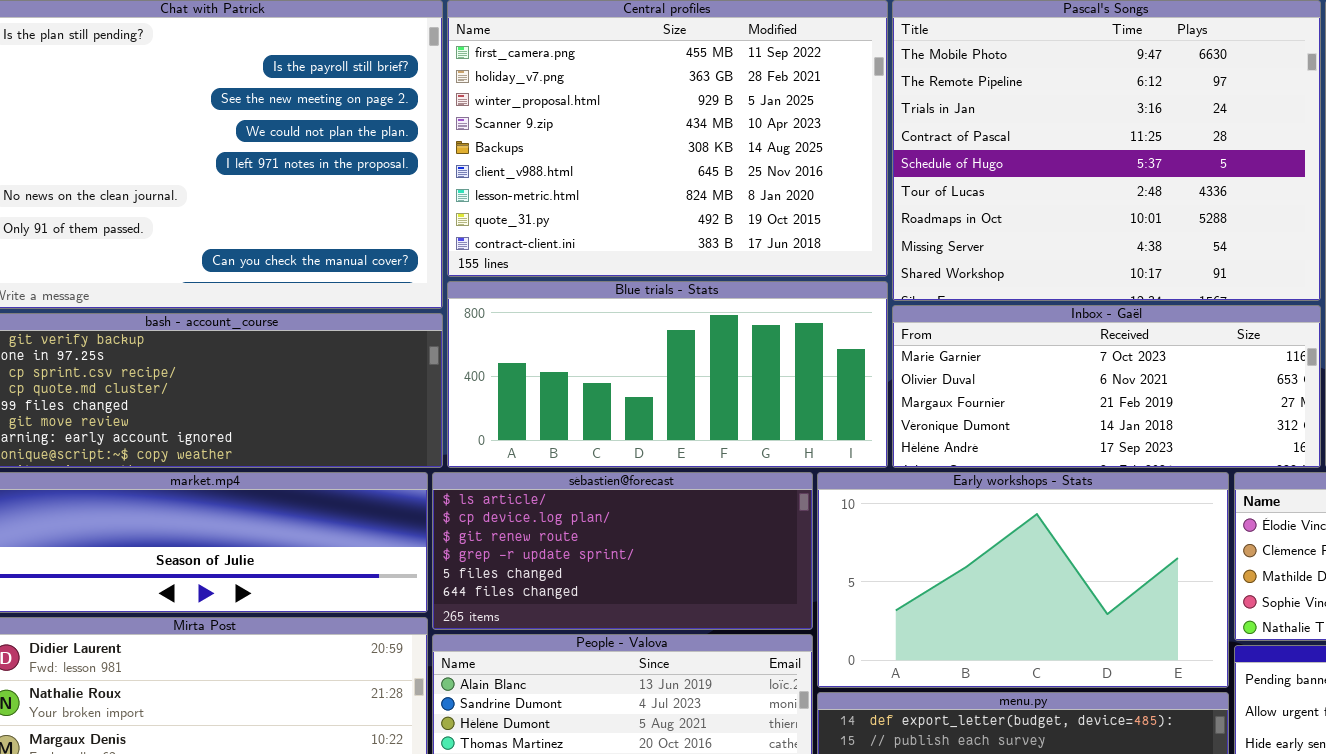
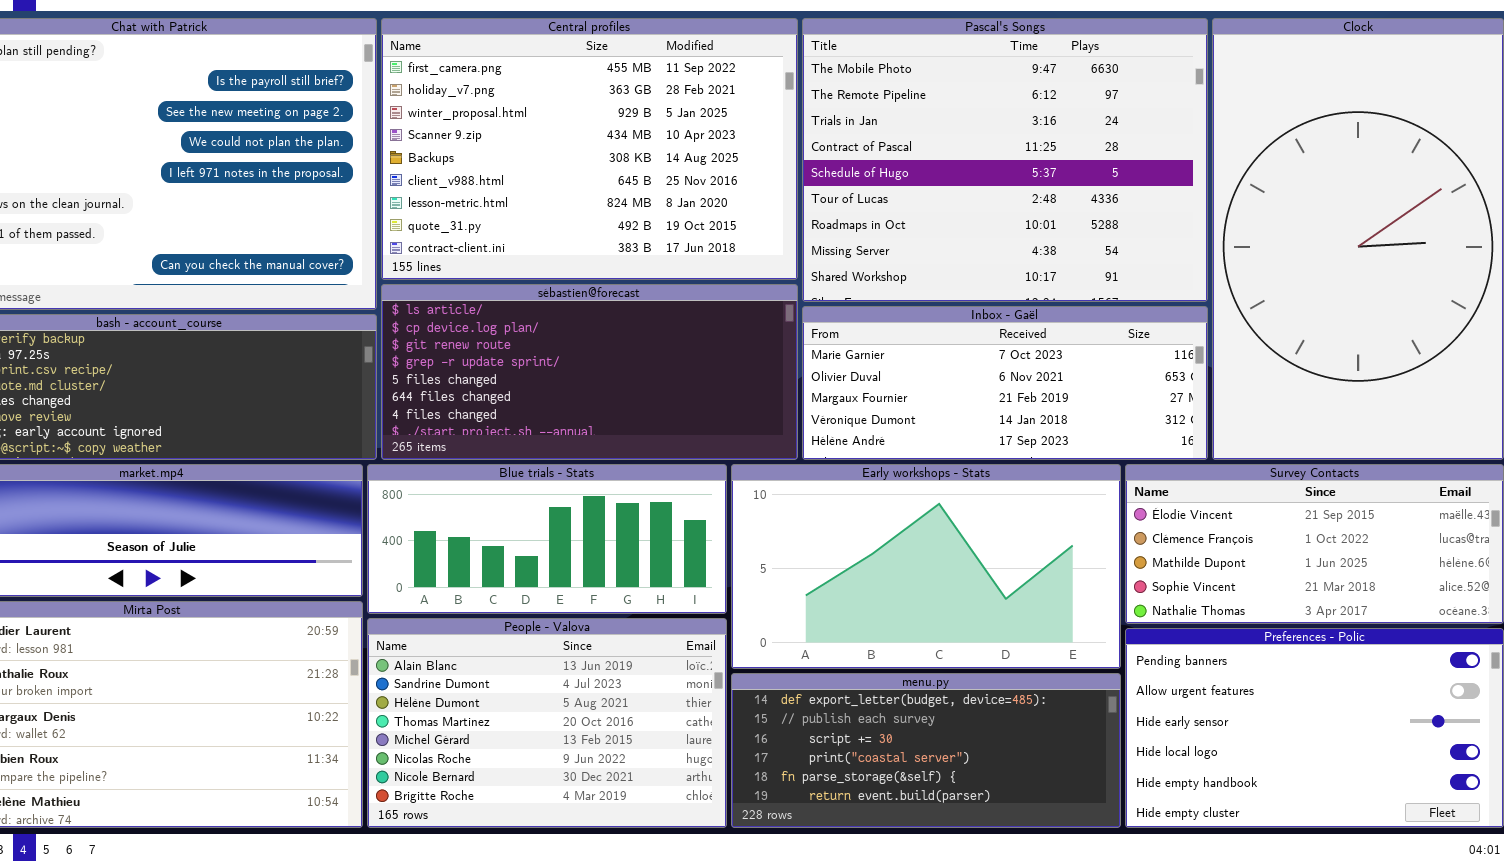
Blue trials - Stats: [447,281,888,468] -> [367,464,727,614], moved, resized
sébastien@forecast: [432,472,813,630] -> [381,284,798,460], moved, resized

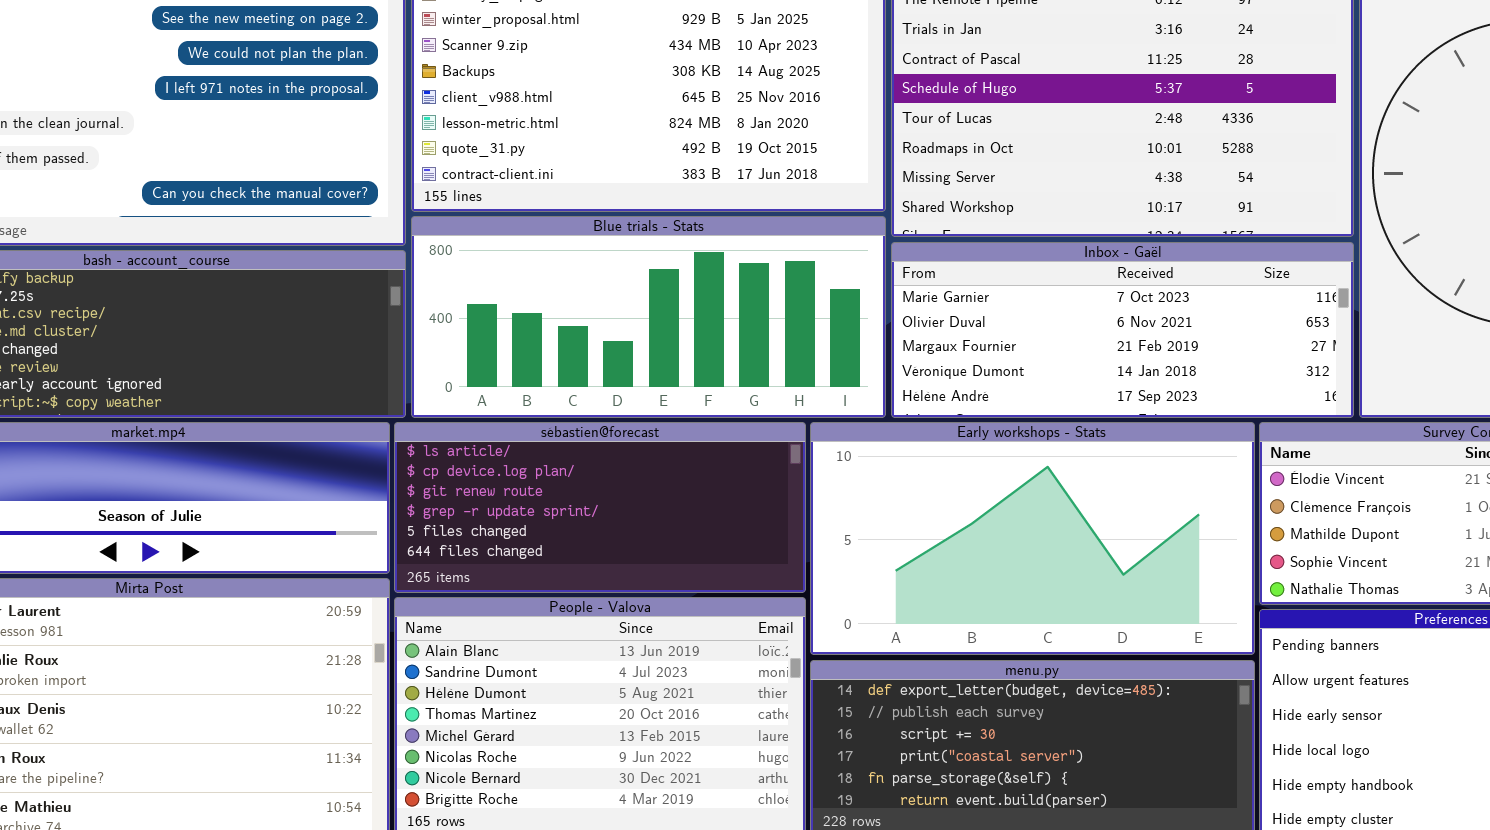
sébastien@forecast: [381,284,798,460] -> [394,422,806,593], moved, resized
Blue trials - Stats: [367,464,727,614] -> [411,216,886,418], moved, resized

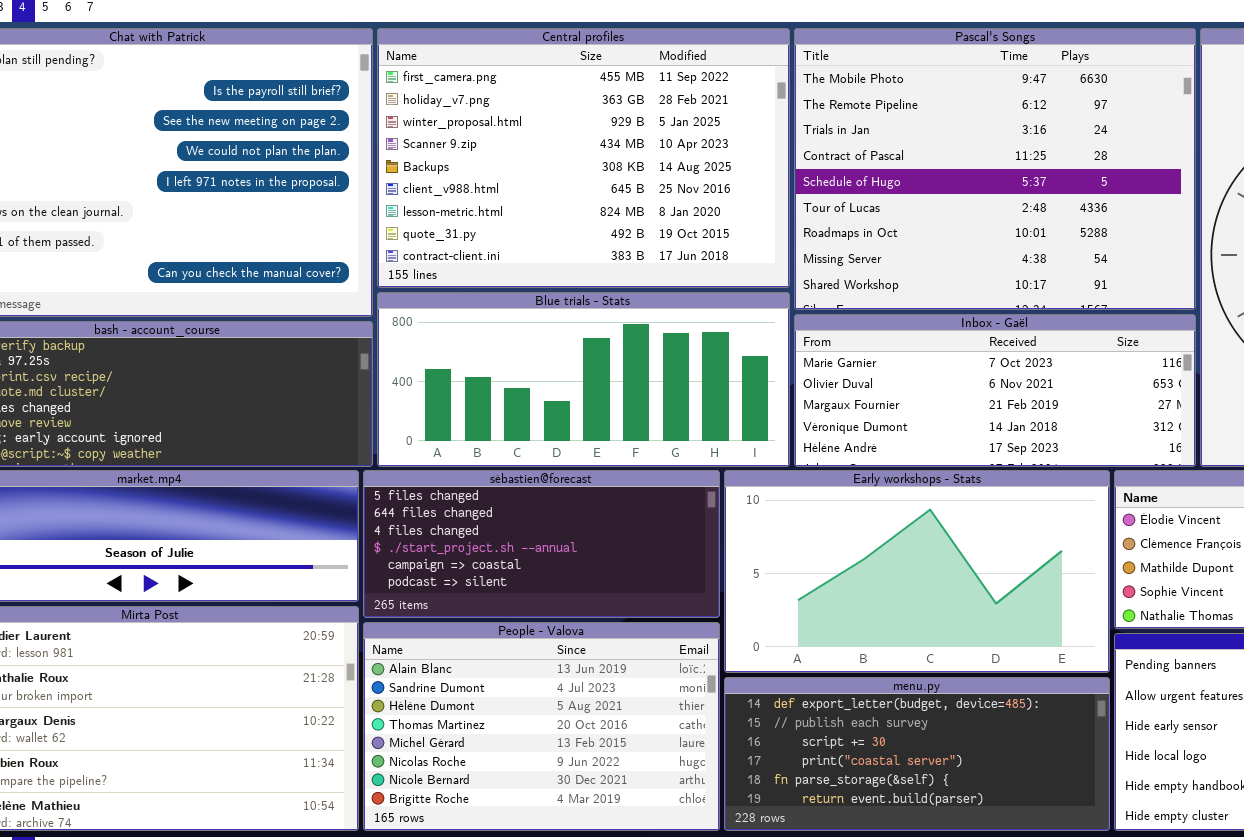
sébastien@forecast: [394,422,806,593] -> [363,470,720,618], scrolled down 4 rows

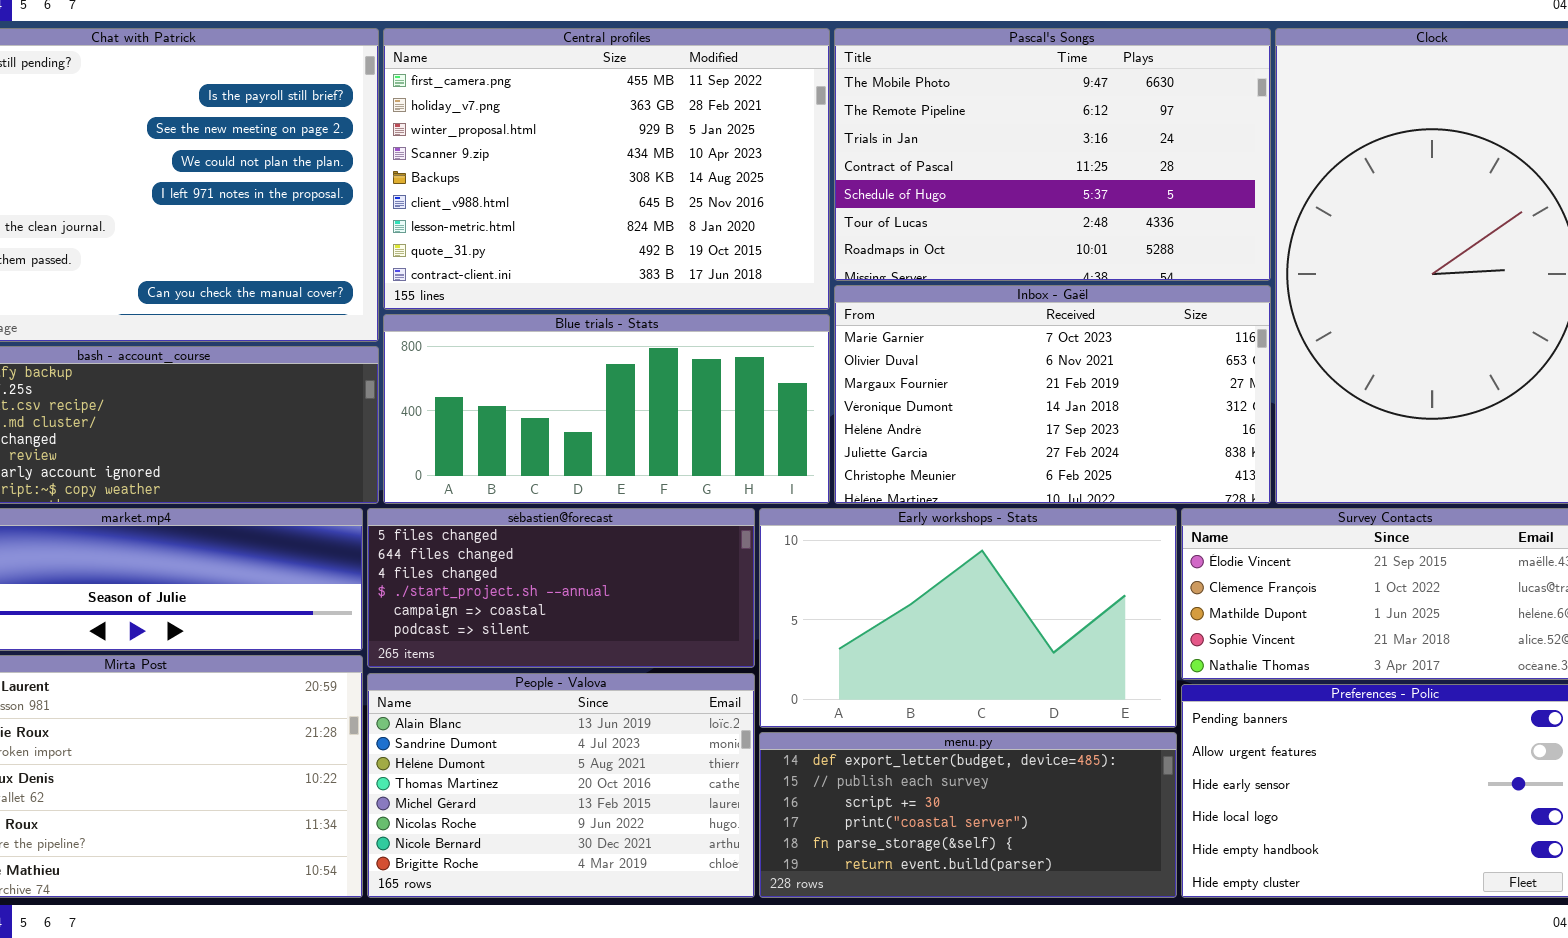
Pascal's Songs: [794,28,1196,310] -> [834,28,1271,281], resized
Inbox - Gaël: [794,314,1196,467] -> [834,285,1271,504], resized

